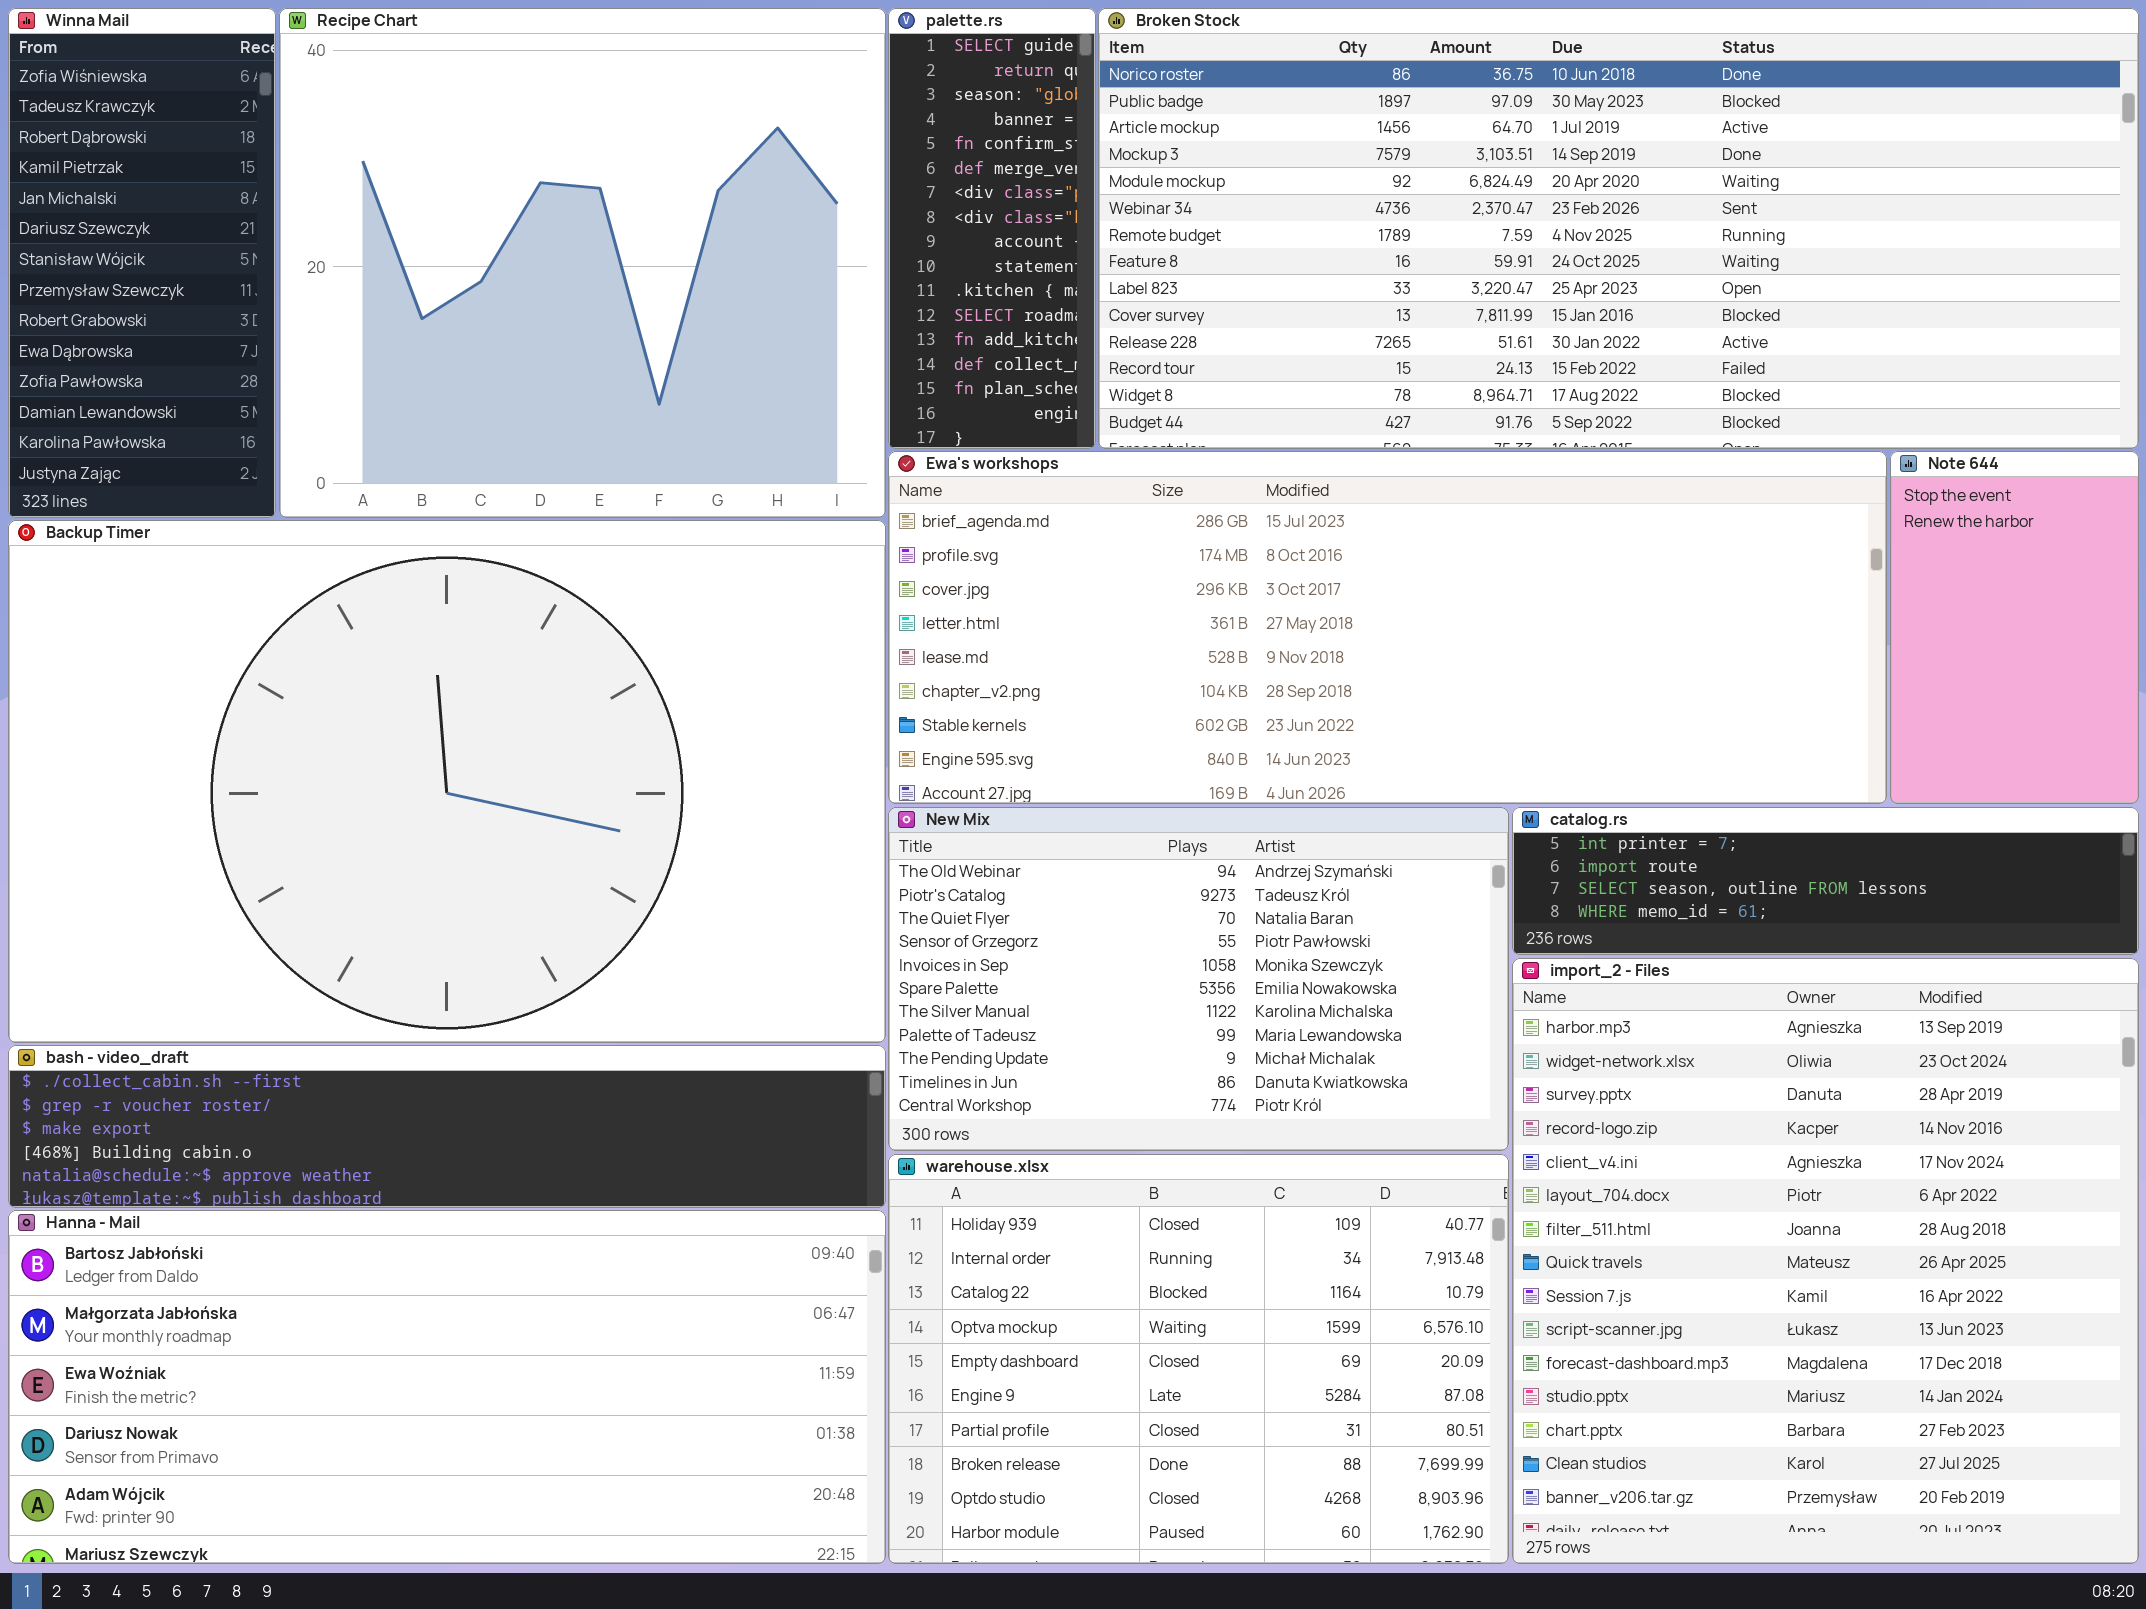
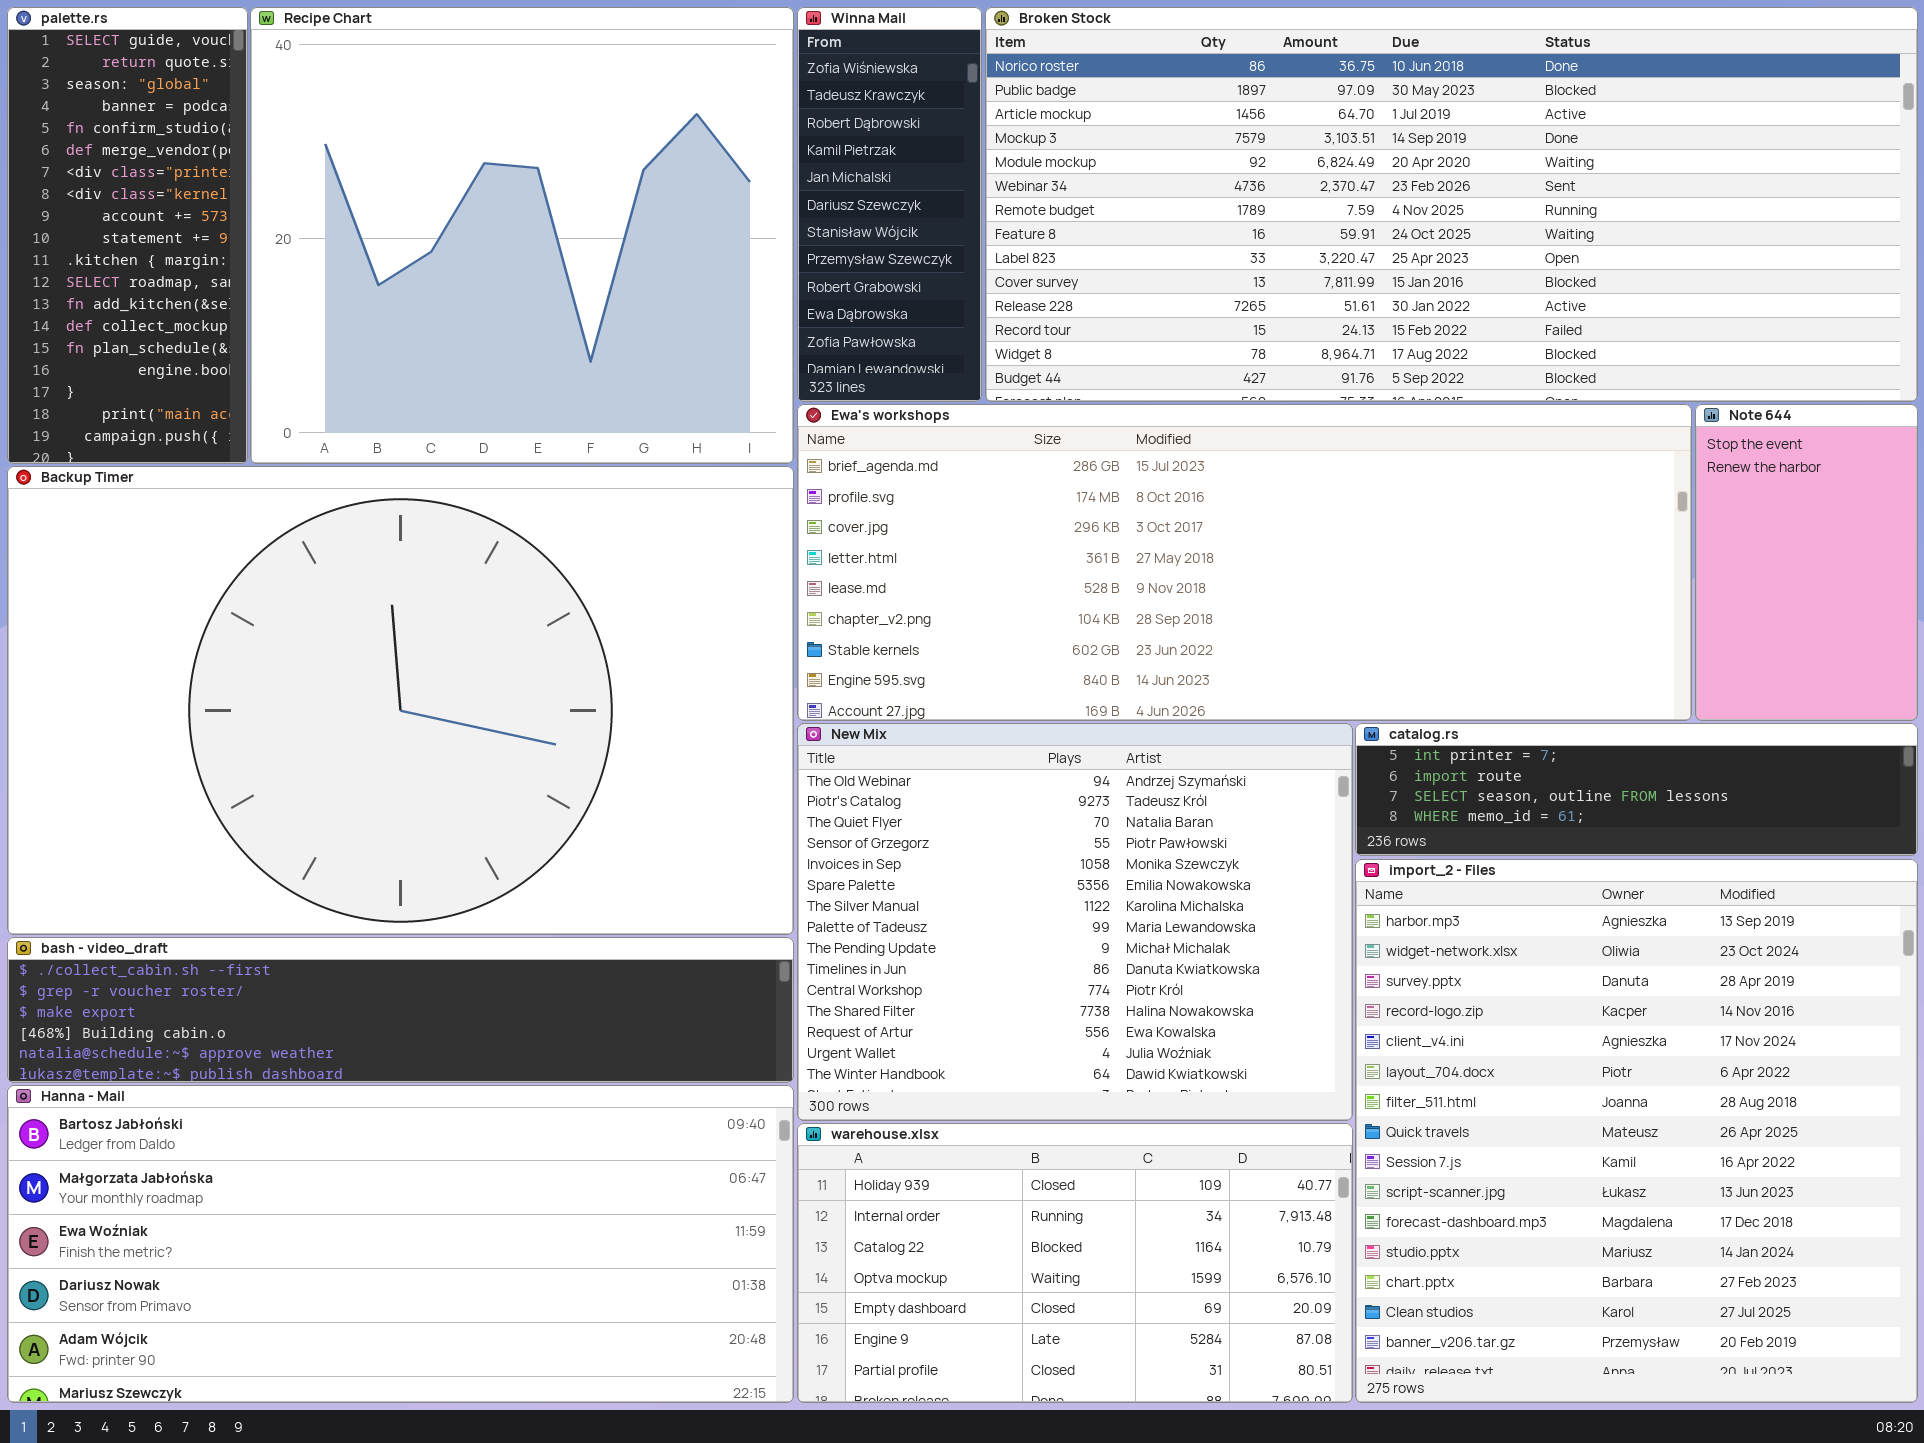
Winna Mail: [8,8,276,518] -> [797,7,982,402], moved, resized
palette.rs: [888,8,1096,449] -> [7,7,248,464], moved, resized
New Mix: [888,807,1509,1151] -> [797,723,1353,1121], resized
warehouse.xlsx: [888,1154,1509,1564] -> [797,1123,1353,1403], resized

